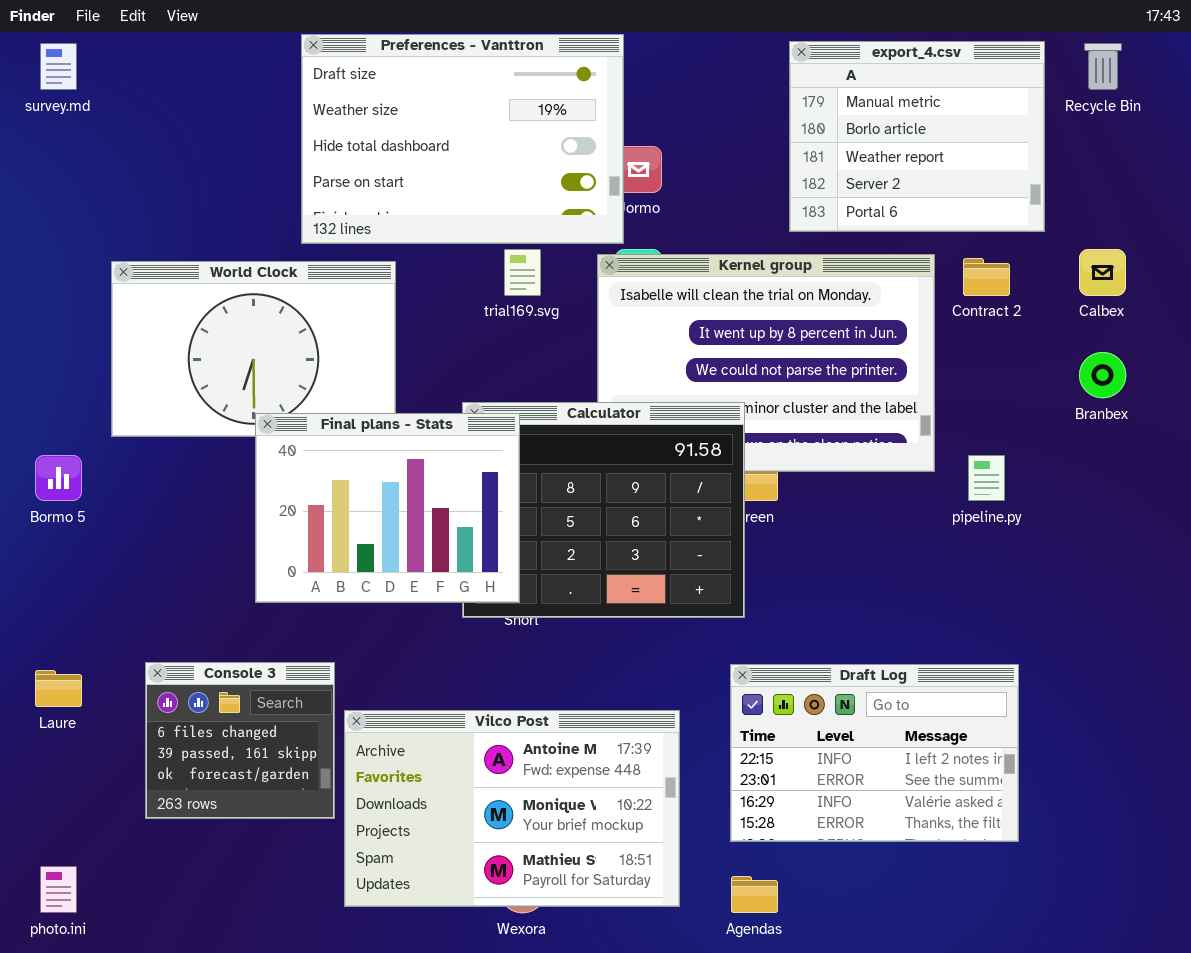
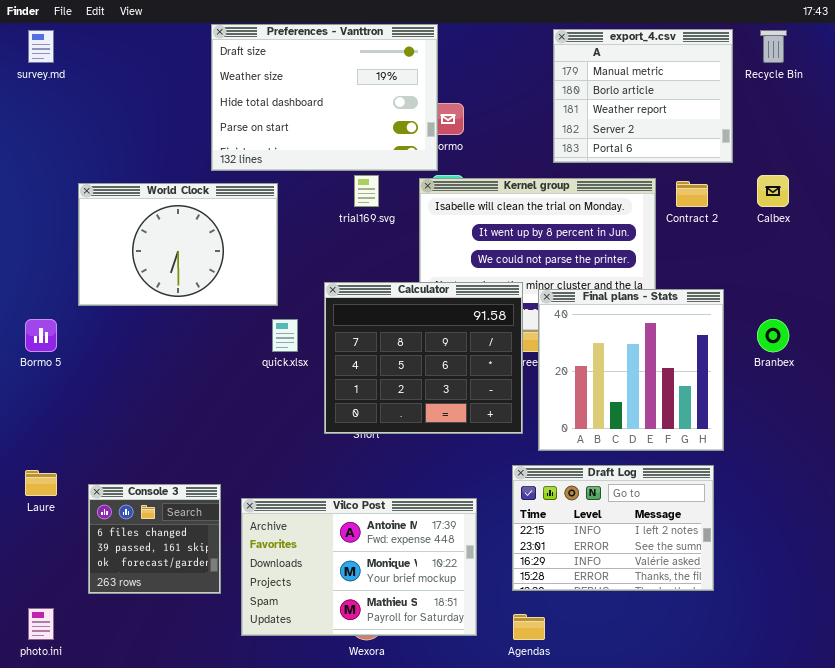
Branbex: [1079,352,1126,398] -> [757,319,789,352], moved
Final plans - Stats: [255,413,520,603] -> [538,289,724,451], moved, resized
Console 3: [145,662,335,819] -> [88,484,221,594], moved

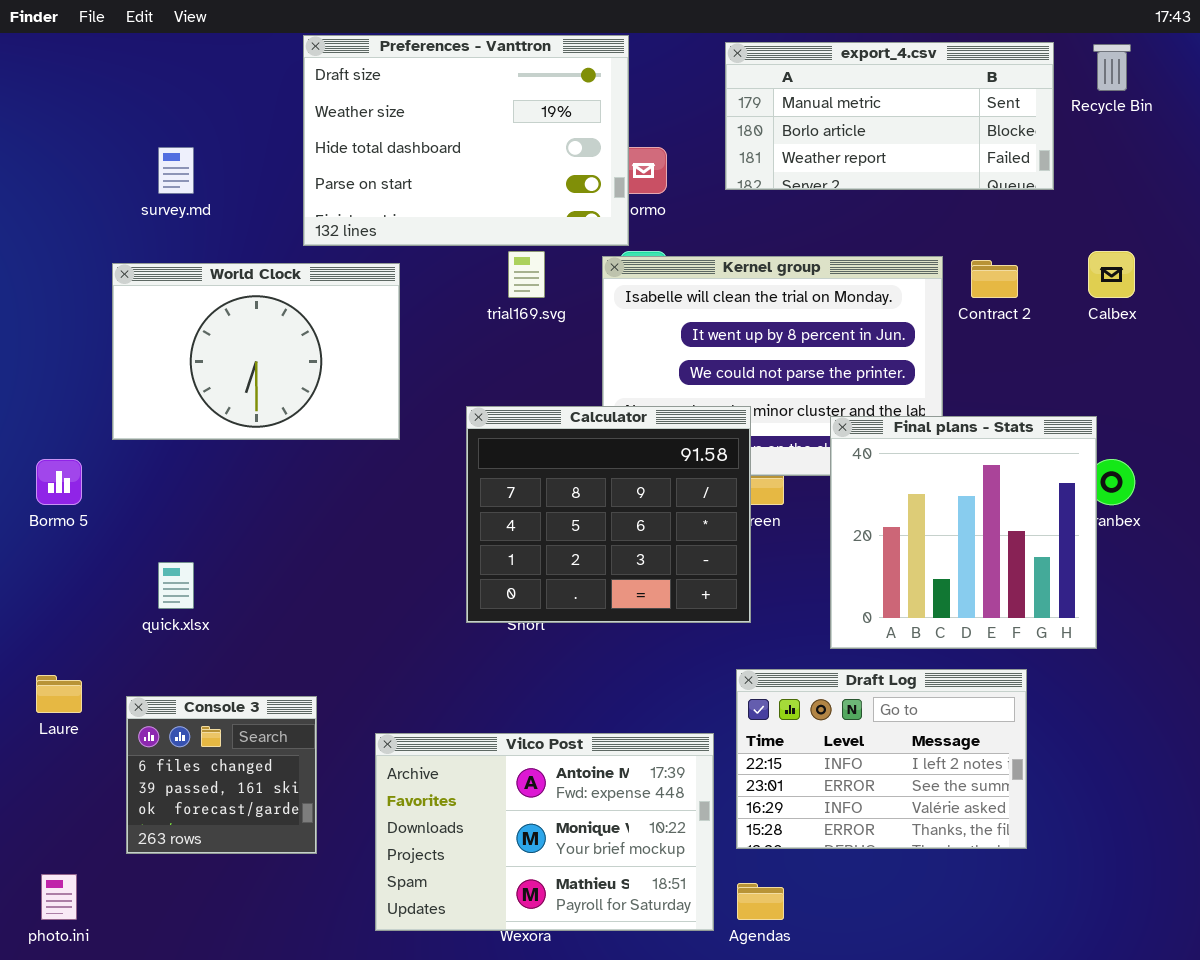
export_4.csv: [553,29,733,163] -> [725,42,1054,190], resized
survey.md: [28,30,54,63] -> [158,147,194,194], moved
Final plans - Stats: [538,289,724,451] -> [830,416,1097,649], moved
quick.xlsx: [272,319,298,352] -> [158,562,194,609], moved
Vilco Post: [241,498,477,636] -> [375,733,714,931], moved

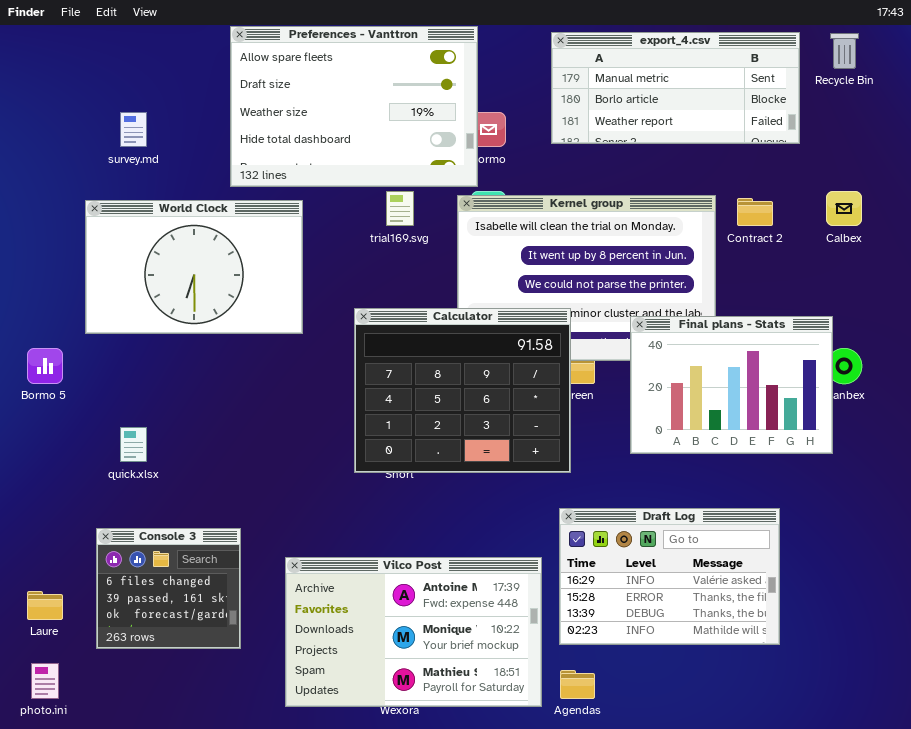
Preferences - Vanttron: [303,35,629,246] -> [230,26,478,187], scrolled up 1 row
Final plans - Stats: [830,416,1097,649] -> [630,316,833,454], resized
Draft Log: [736,669,1027,849] -> [559,508,780,645], scrolled down 2 rows
Laure: [36,675,82,713] -> [27,591,63,620], moved

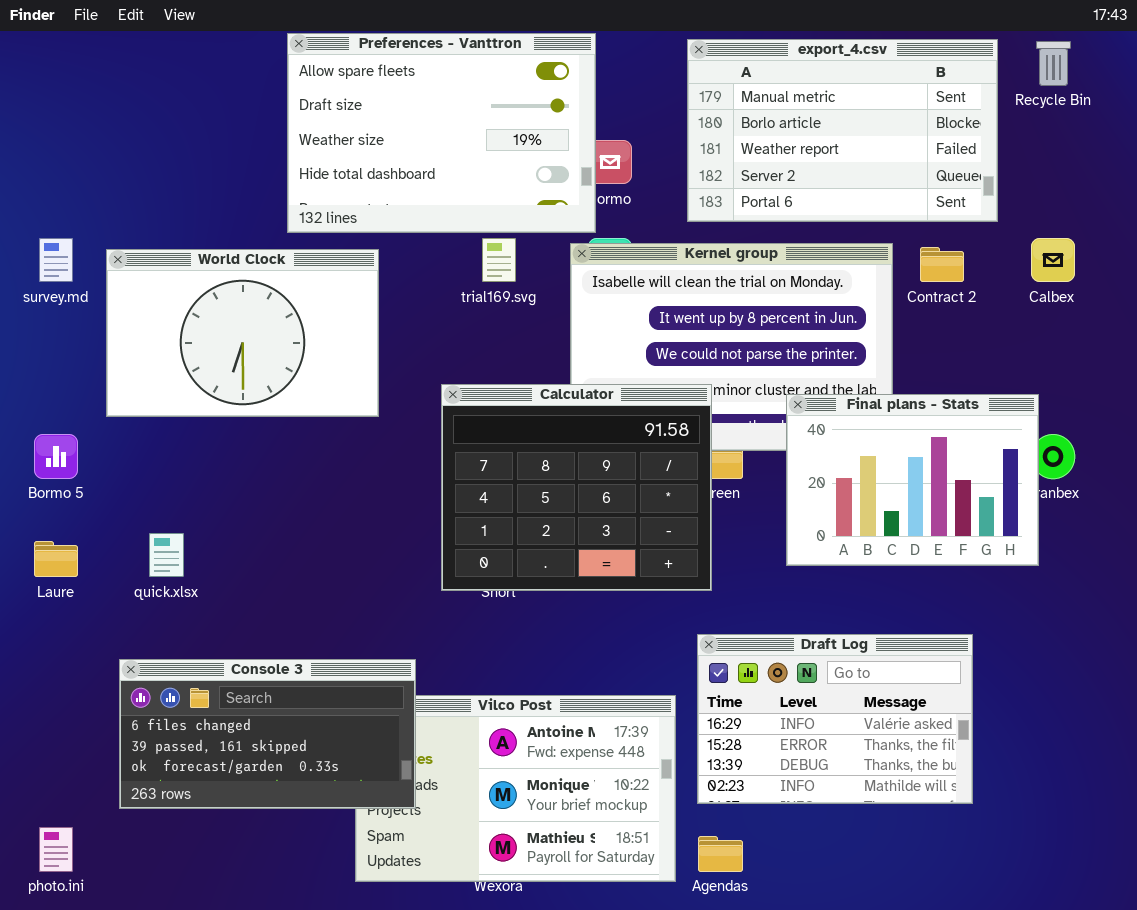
export_4.csv: [551,32,800,144] -> [687,39,998,222], resized
survey.md: [120,112,147,147] -> [39,238,73,282], moved
Console 3: [96,528,241,649] -> [119,659,416,809], resized
Laure: [27,591,63,620] -> [34,541,78,577], moved

